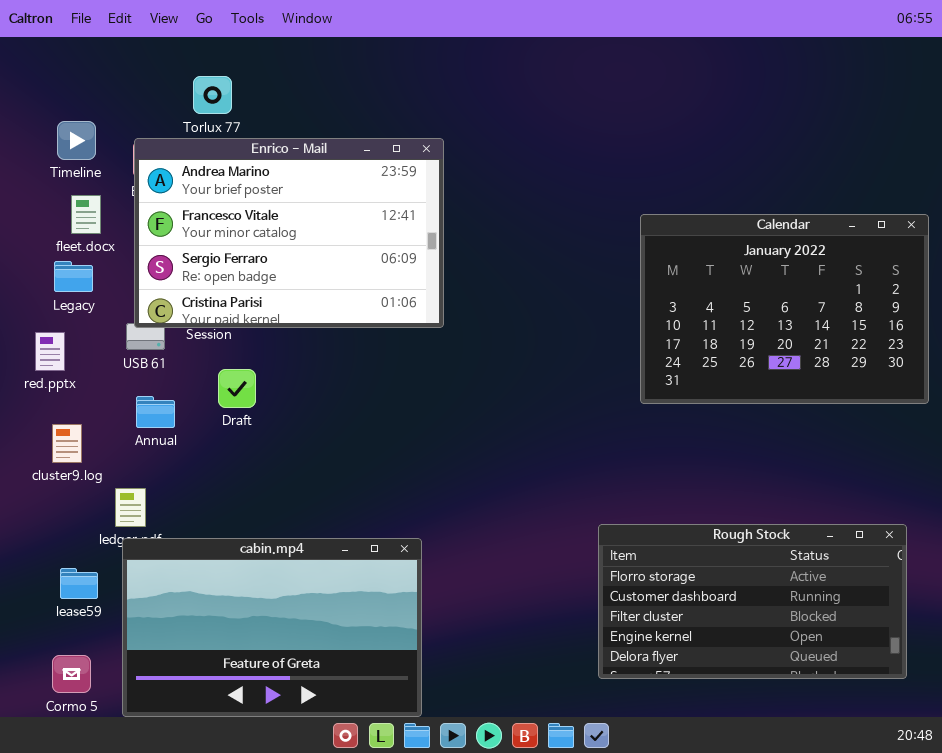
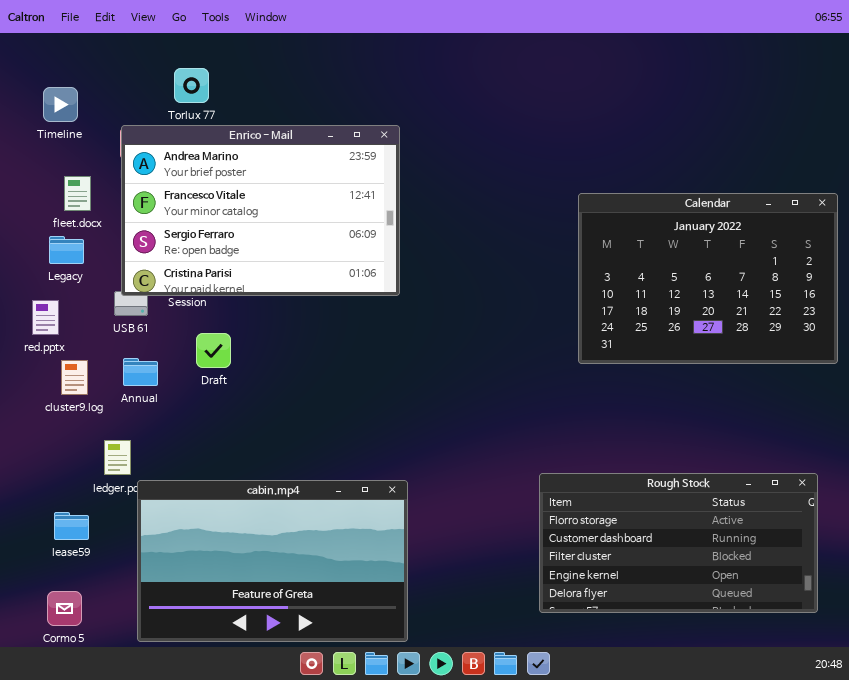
Timeline: [57,121,96,160] -> [43,87,78,122], moved
cluster9.log: [52,424,82,463] -> [61,360,88,395], moved
cabin.mp4: [122,538,422,717] -> [137,480,408,642], moved

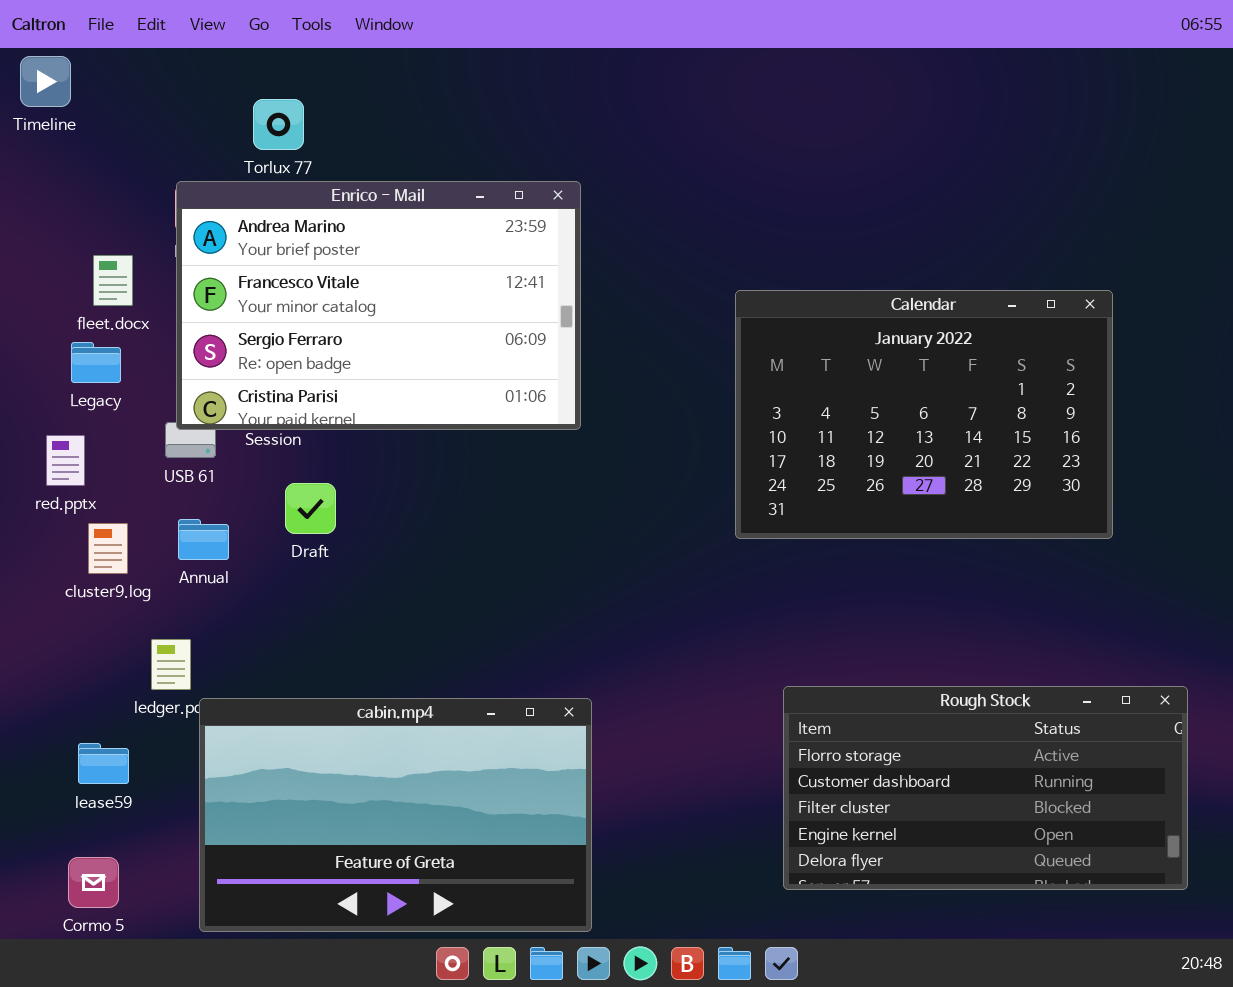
Timeline: [43,87,78,122] -> [20,56,71,107], moved
Calendar: [578,193,838,364] -> [735,290,1113,539], moved

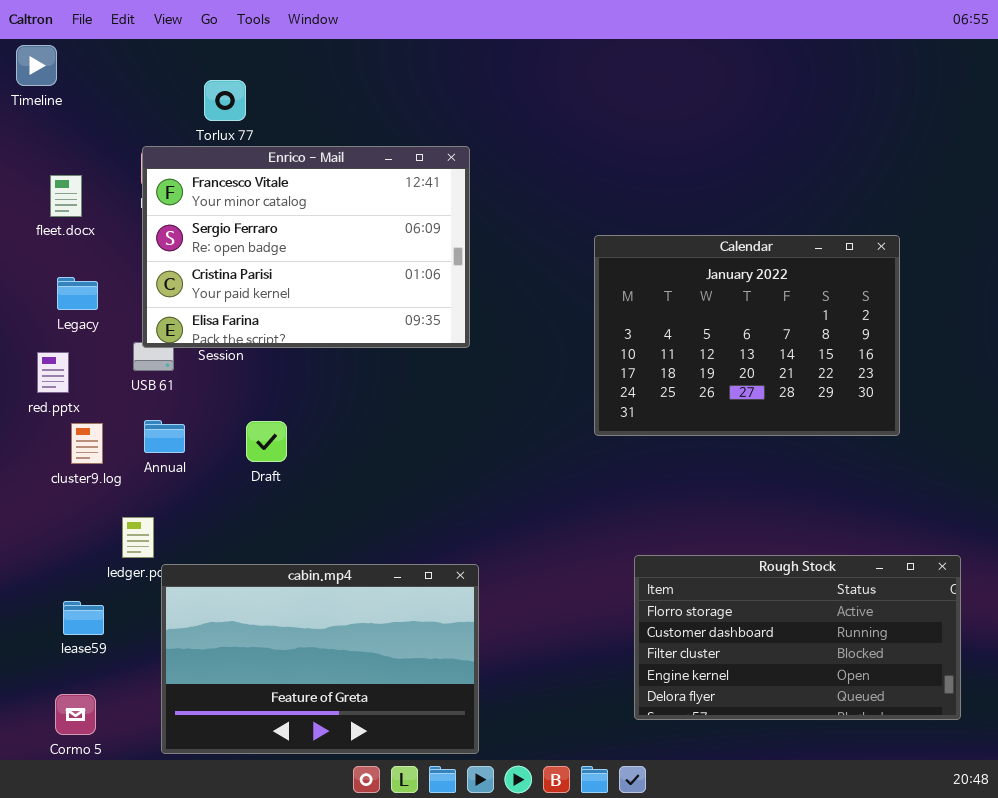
Enrico - Mail: [176,181,581,430] -> [142,146,470,348], scrolled down 1 row
fleet.docx: [93,255,133,306] -> [50,175,82,217], moved
Draft: [285,483,336,534] -> [246,421,287,462], moved

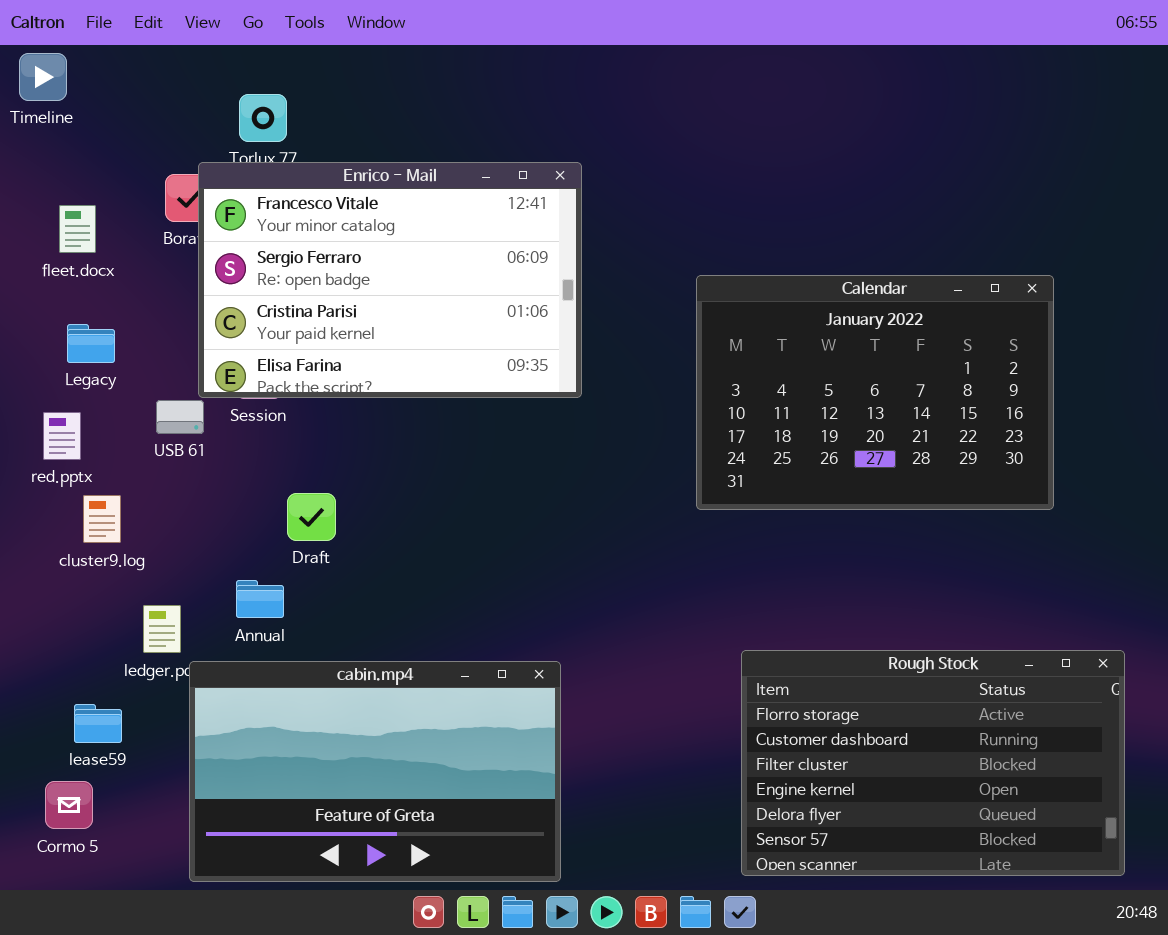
Enrico - Mail: [142,146,470,348] -> [198,162,582,398], moved
Annual: [144,420,185,453] -> [236,580,284,618], moved
Rough Stock: [634,555,961,720] -> [741,650,1125,876], resized
Cormo 5: [55,694,96,735] -> [45,781,93,829], moved

